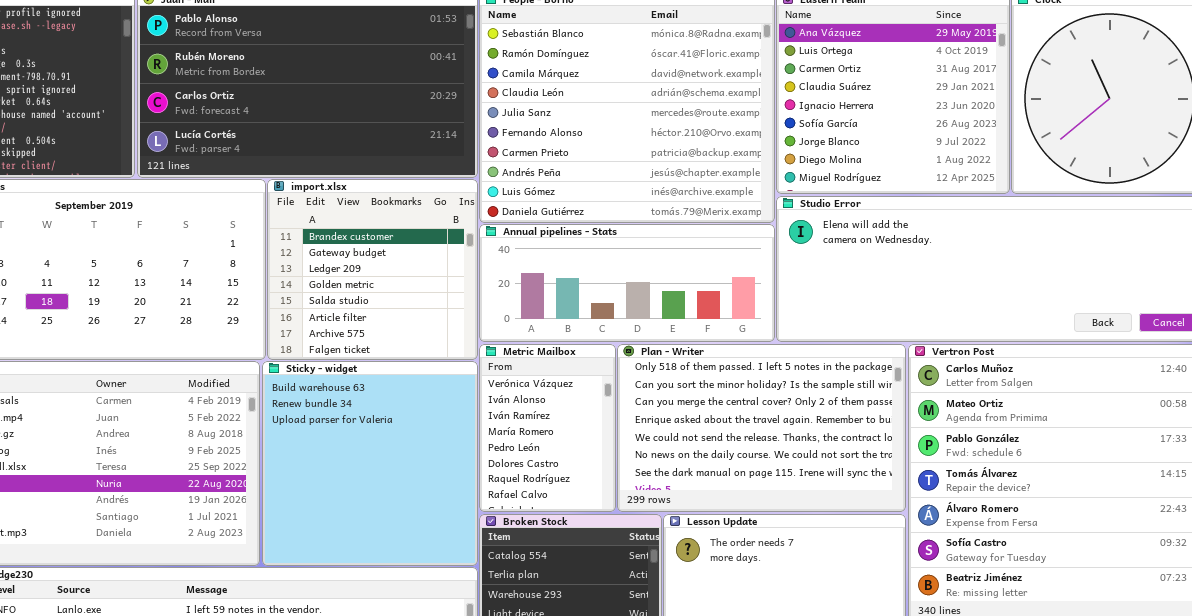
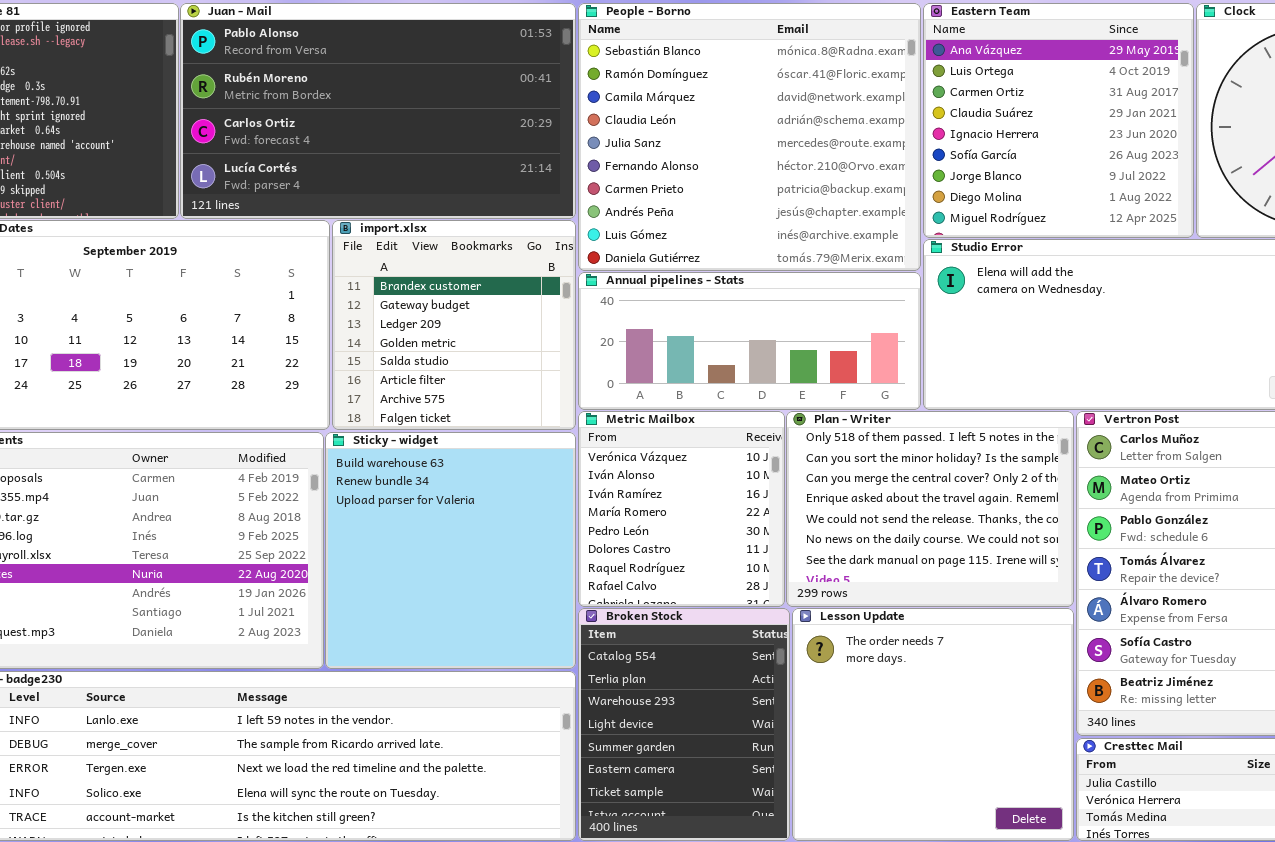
Metric Mailbox: [479,344,616,512] -> [578,411,785,607], resized
Plan - Writer: [617,344,906,512] -> [786,411,1074,607], resized

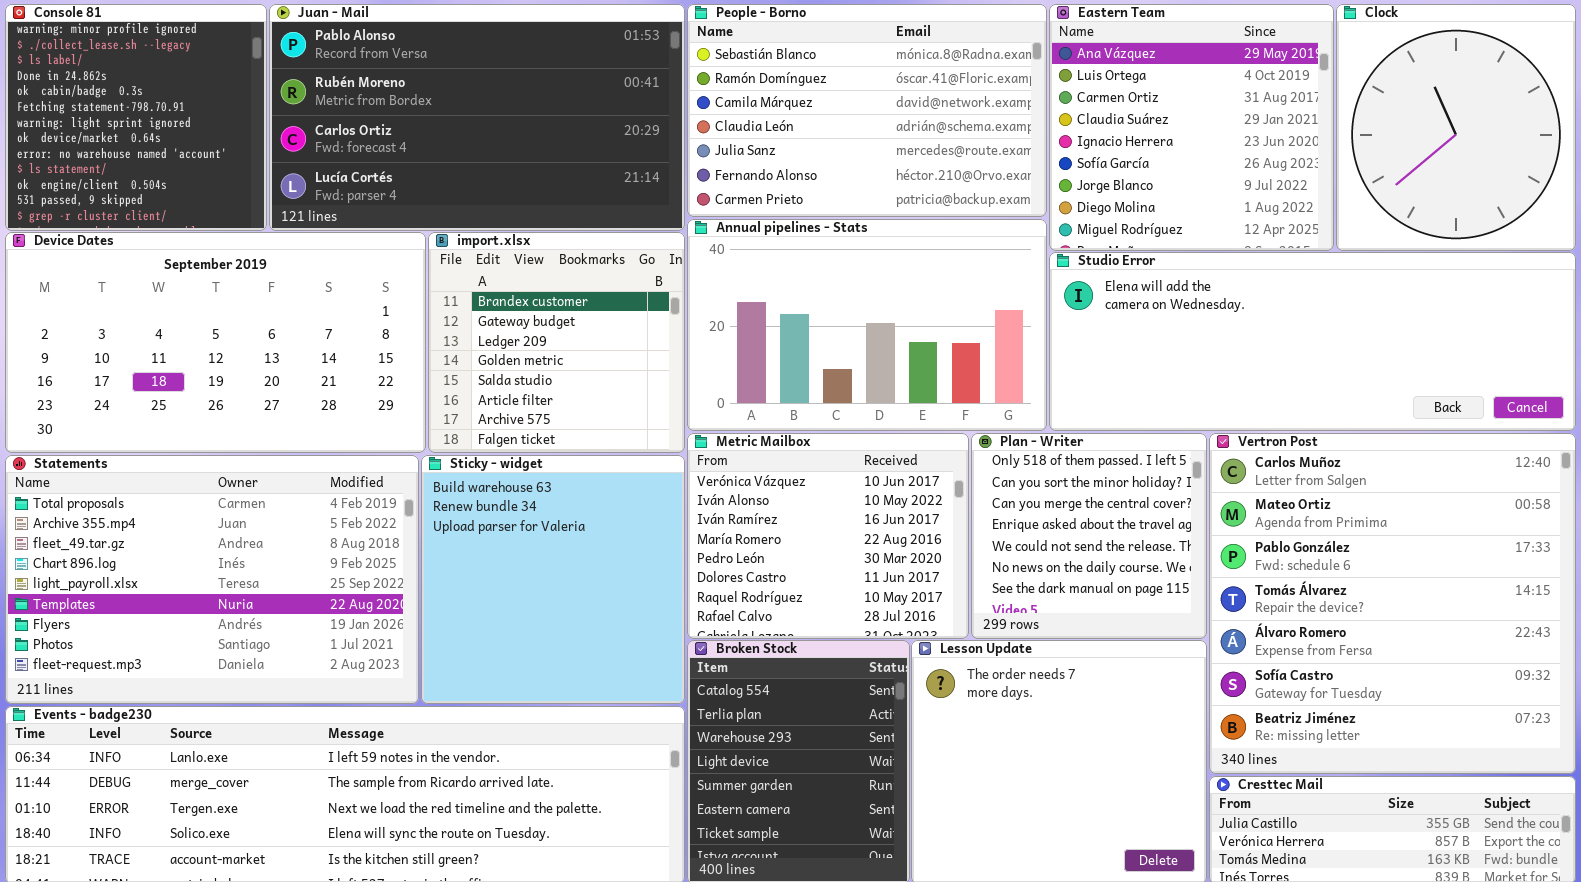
People - Borno: [578,3,921,271] -> [687,4,1047,217], resized
Annual pipelines - Stats: [578,272,921,410] -> [687,219,1047,431], resized
Metric Mailbox: [578,411,785,607] -> [687,433,969,639], resized
Plan - Writer: [786,411,1074,607] -> [971,433,1207,639], resized

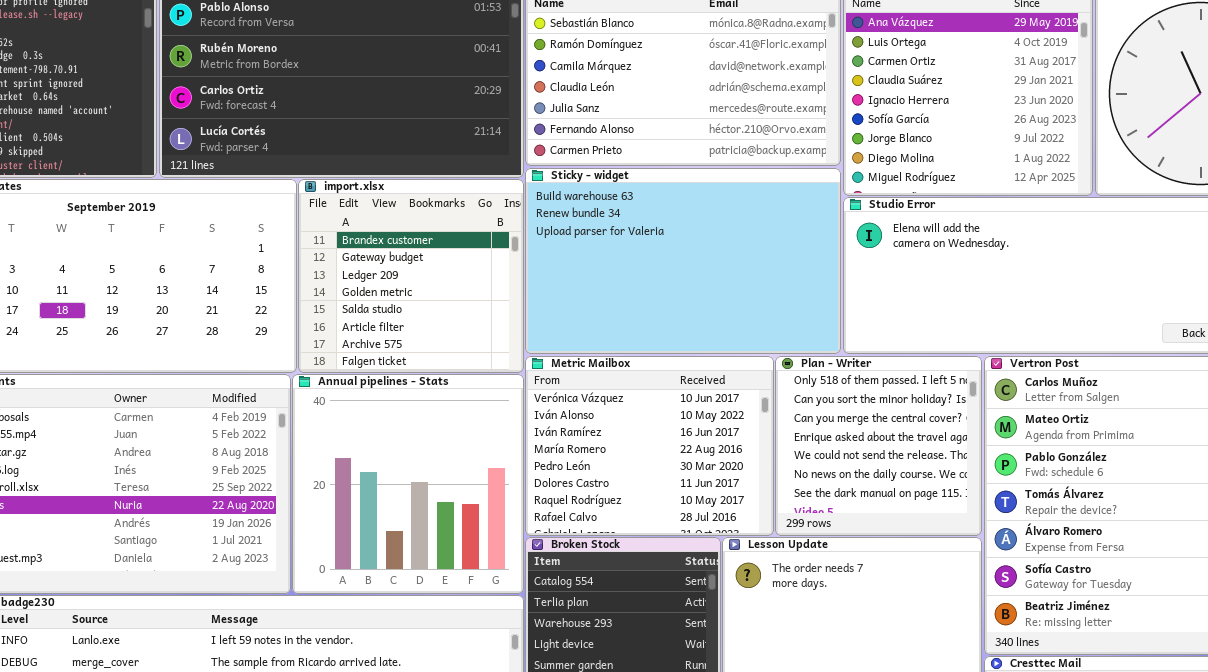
Annual pipelines - Stats: [687,219,1047,431] -> [292,374,524,594], moved, resized
Sticky - widget: [421,455,685,704] -> [525,168,841,354], moved, resized

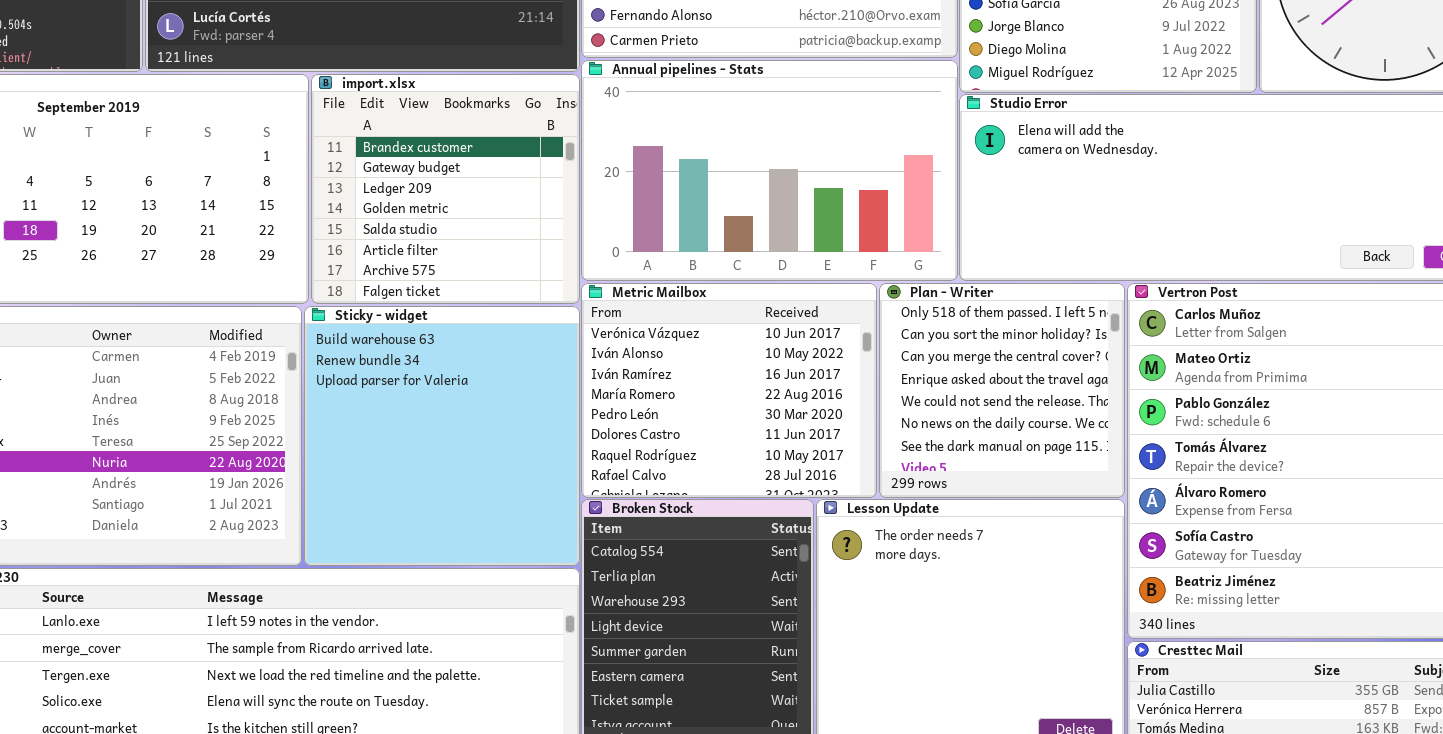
Sticky - widget: [525,168,841,354] -> [304,306,580,566], moved, resized
Annual pipelines - Stats: [292,374,524,594] -> [581,60,958,281], moved, resized

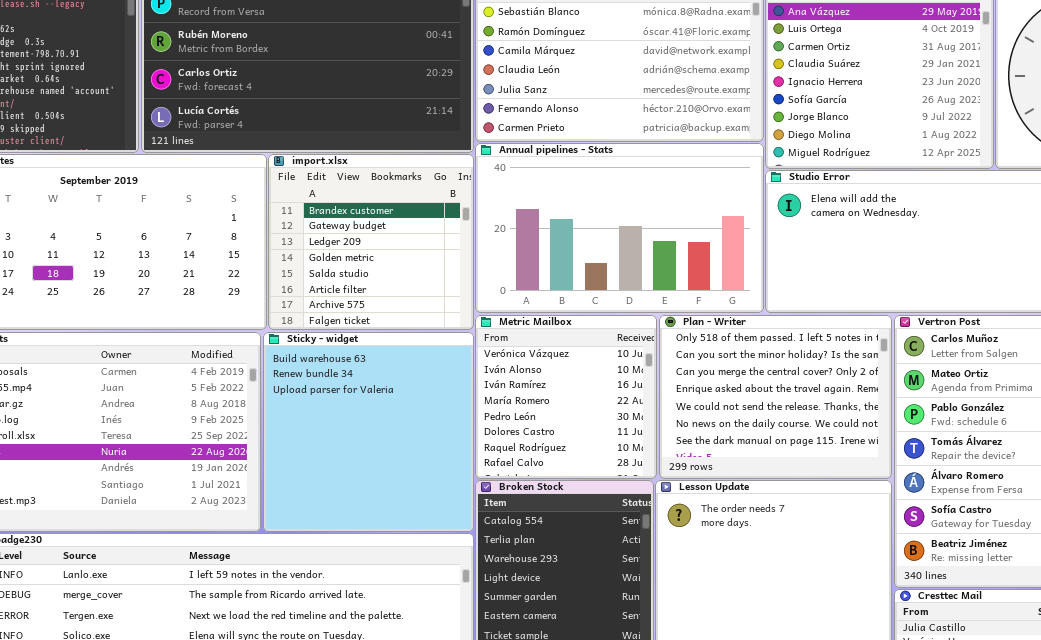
Metric Mailbox: [581,283,877,498] -> [475,315,657,479], resized
Plan - Writer: [879,283,1125,498] -> [659,315,892,479], resized

